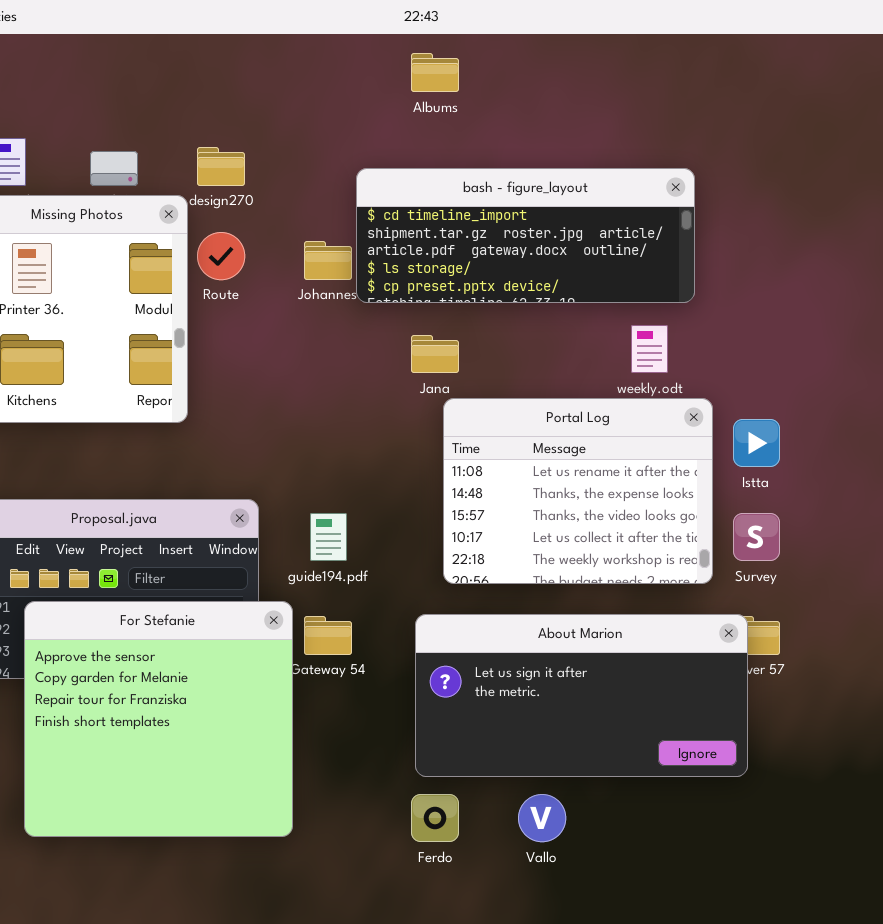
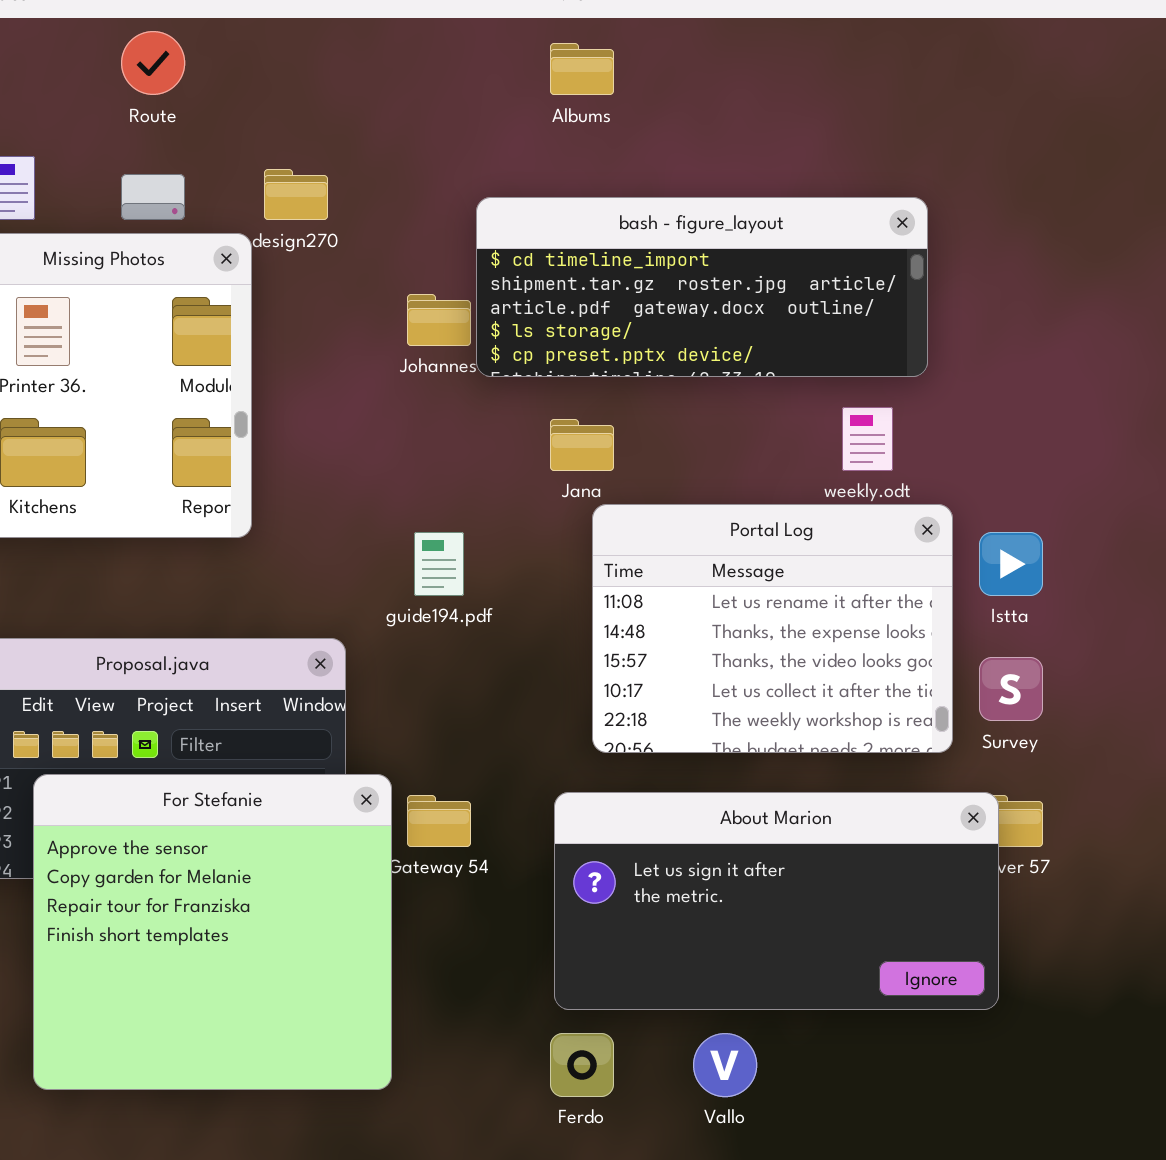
Route: [197,232,245,280] -> [121,31,185,95], moved
guide194.pdf: [310,513,347,561] -> [414,532,464,596], moved

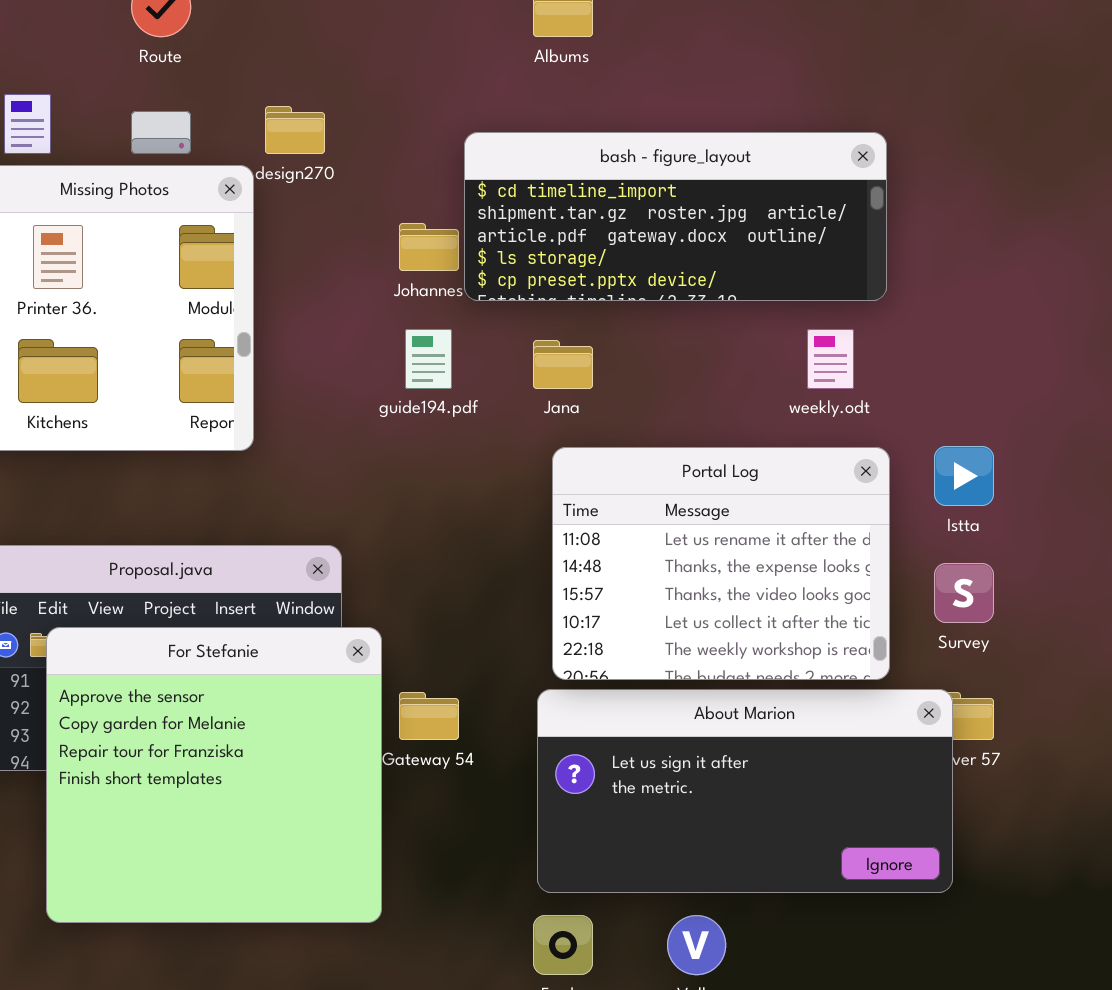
Portal Log: [592,504,953,753] -> [552,447,890,680], moved
guide194.pdf: [414,532,464,596] -> [405,329,452,389], moved
For Stefanie: [33,774,392,1090] -> [46,627,382,923], moved

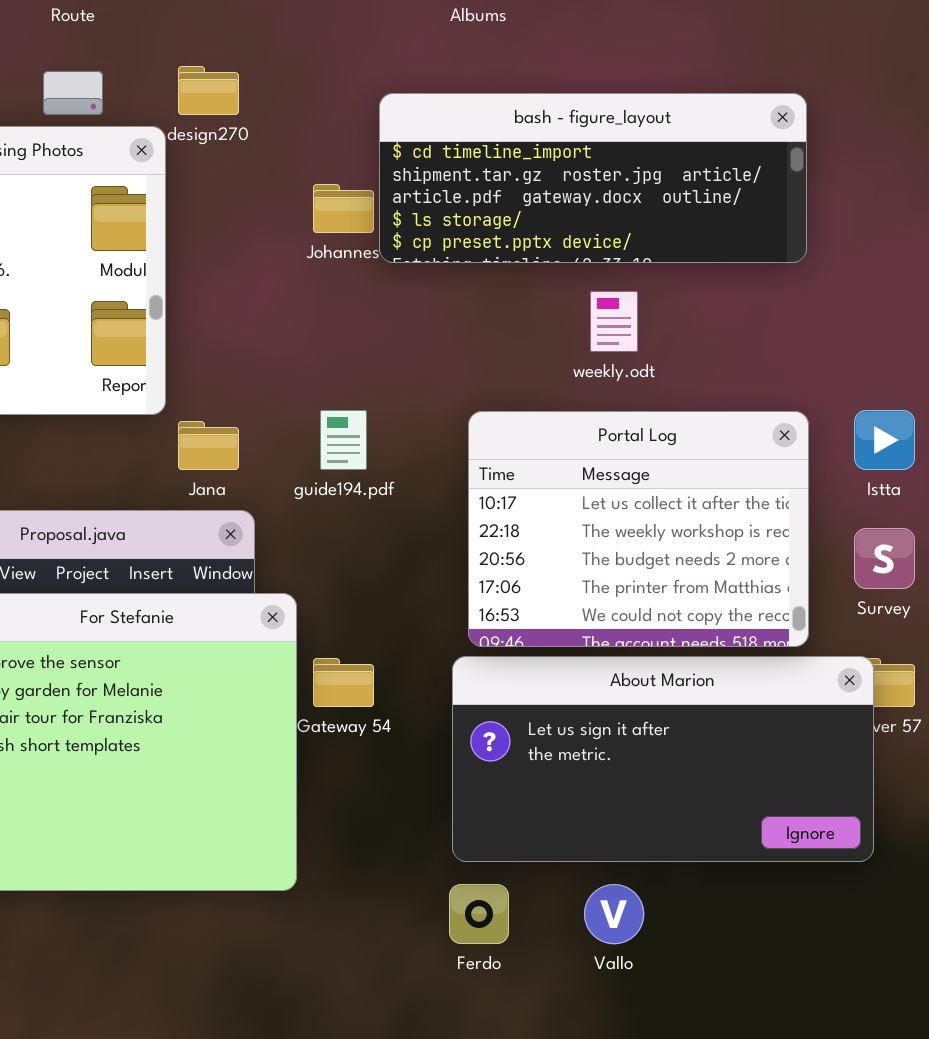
guide194.pdf: [405,329,452,389] -> [320,410,367,470], moved
weekly.odt: [807,329,854,389] -> [590,291,638,352], moved
Jana: [533,340,593,389] -> [178,421,239,470], moved
Portal Log: [552,447,890,680] -> [468,411,809,647], scrolled down 3 rows

